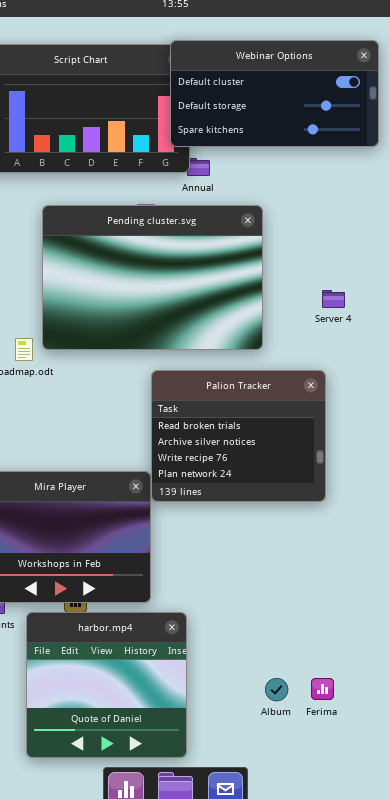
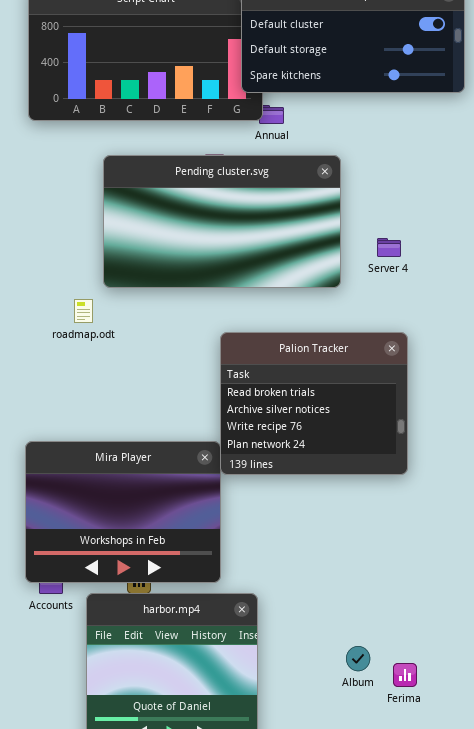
Pending cluster.svg: [42,205,263,350] -> [103,155,341,288], resized
Server 4: [322,290,345,308] -> [377,238,401,257], moved
Album: [265,678,288,701] -> [346,646,370,671], moved

